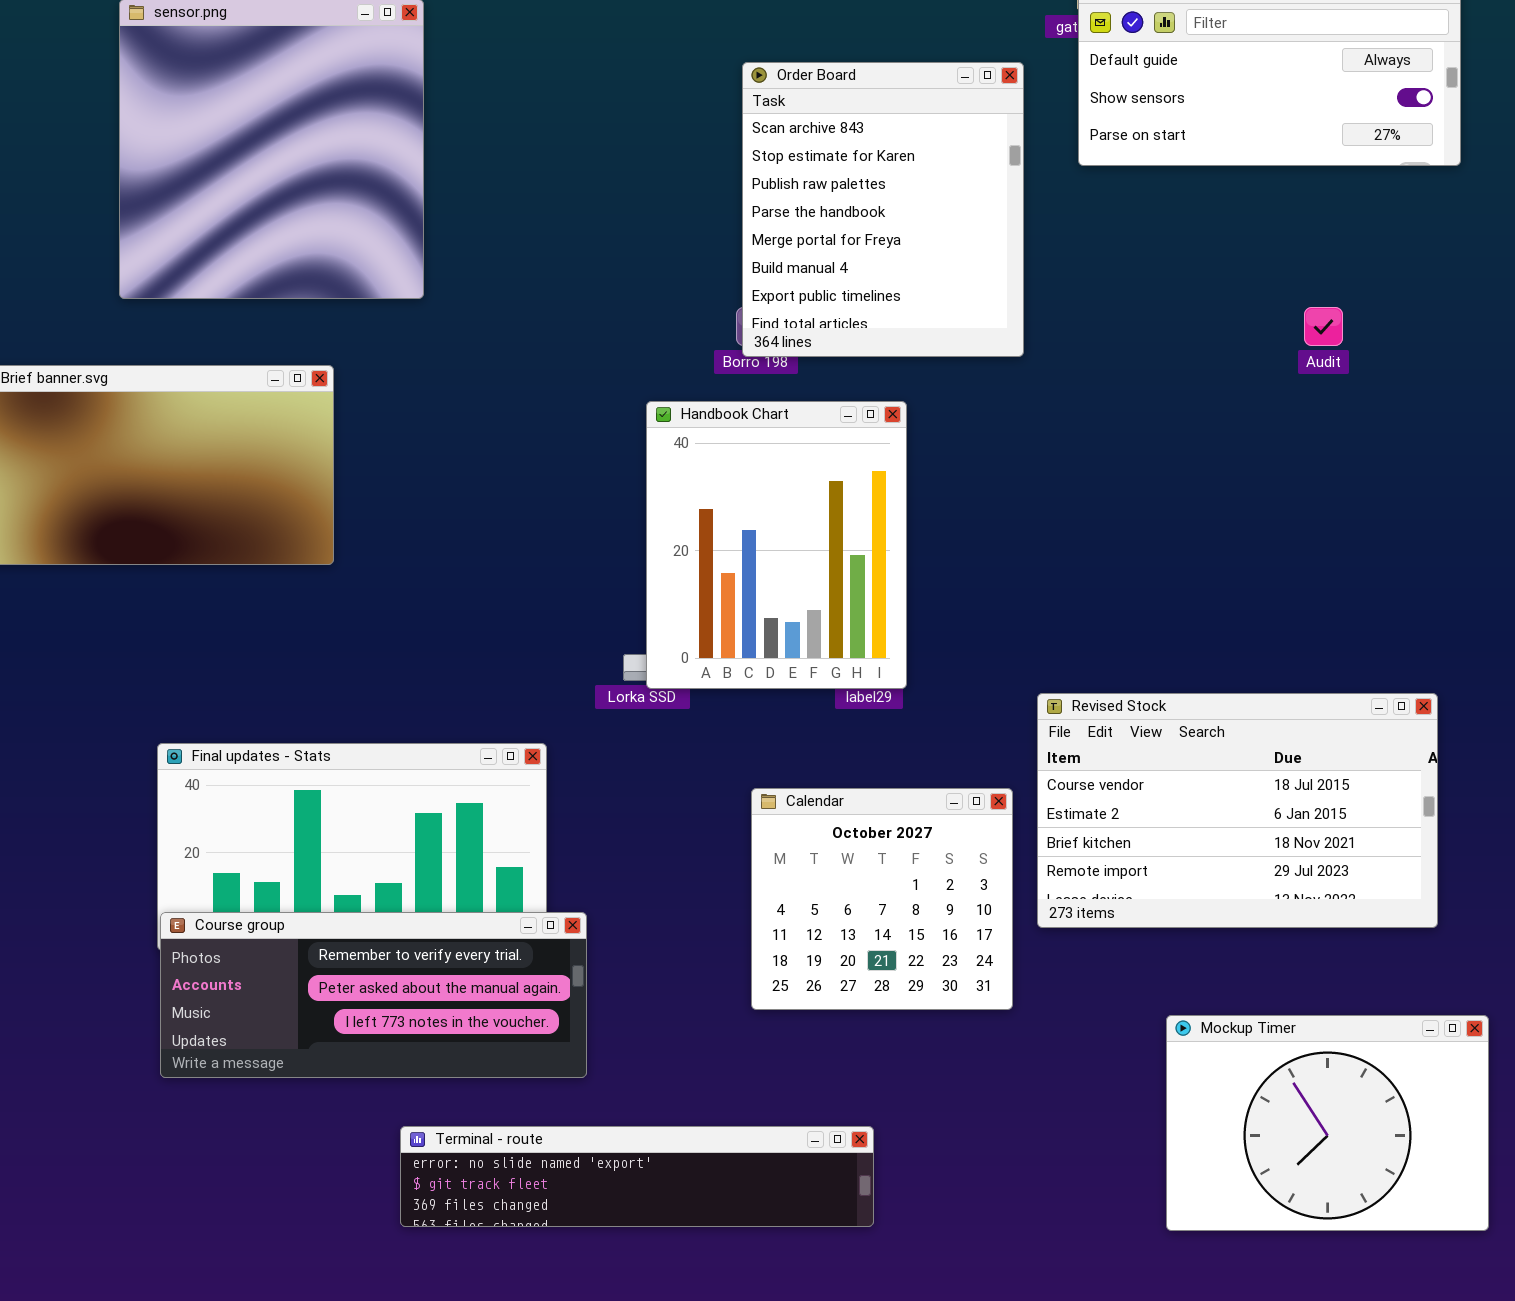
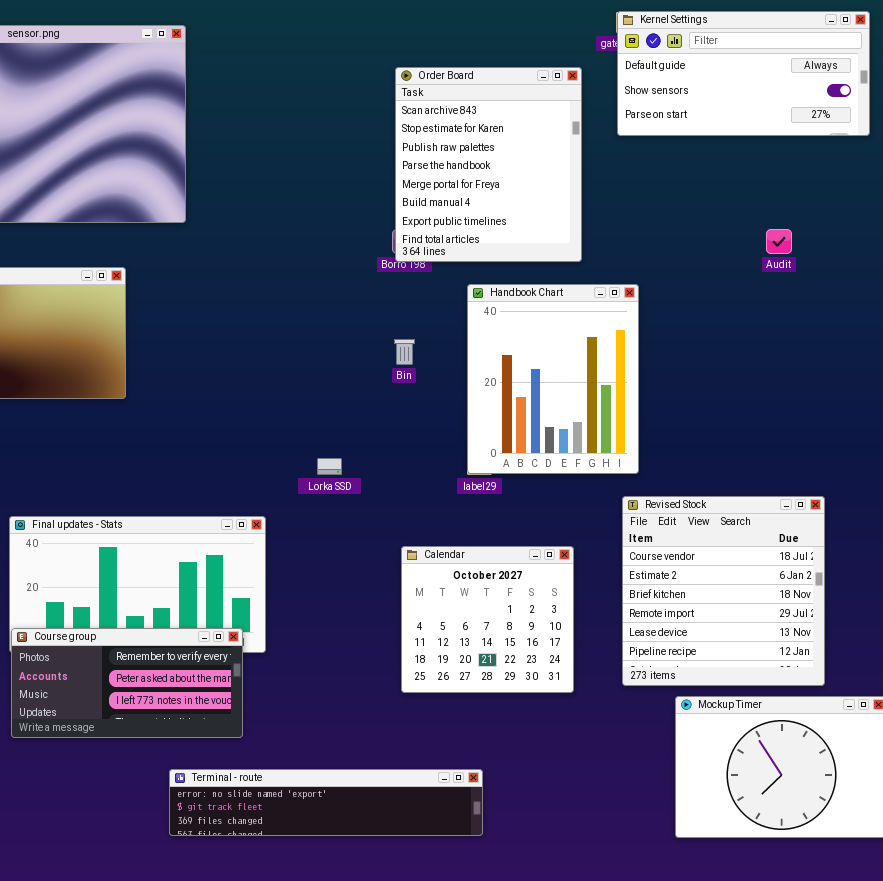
Handbook Chart: [646,401,907,689] -> [467,284,639,474], moved
Revised Stock: [1037,693,1438,928] -> [622,496,825,686], moved, resized
Course group: [160,912,587,1078] -> [11,628,243,738], resized

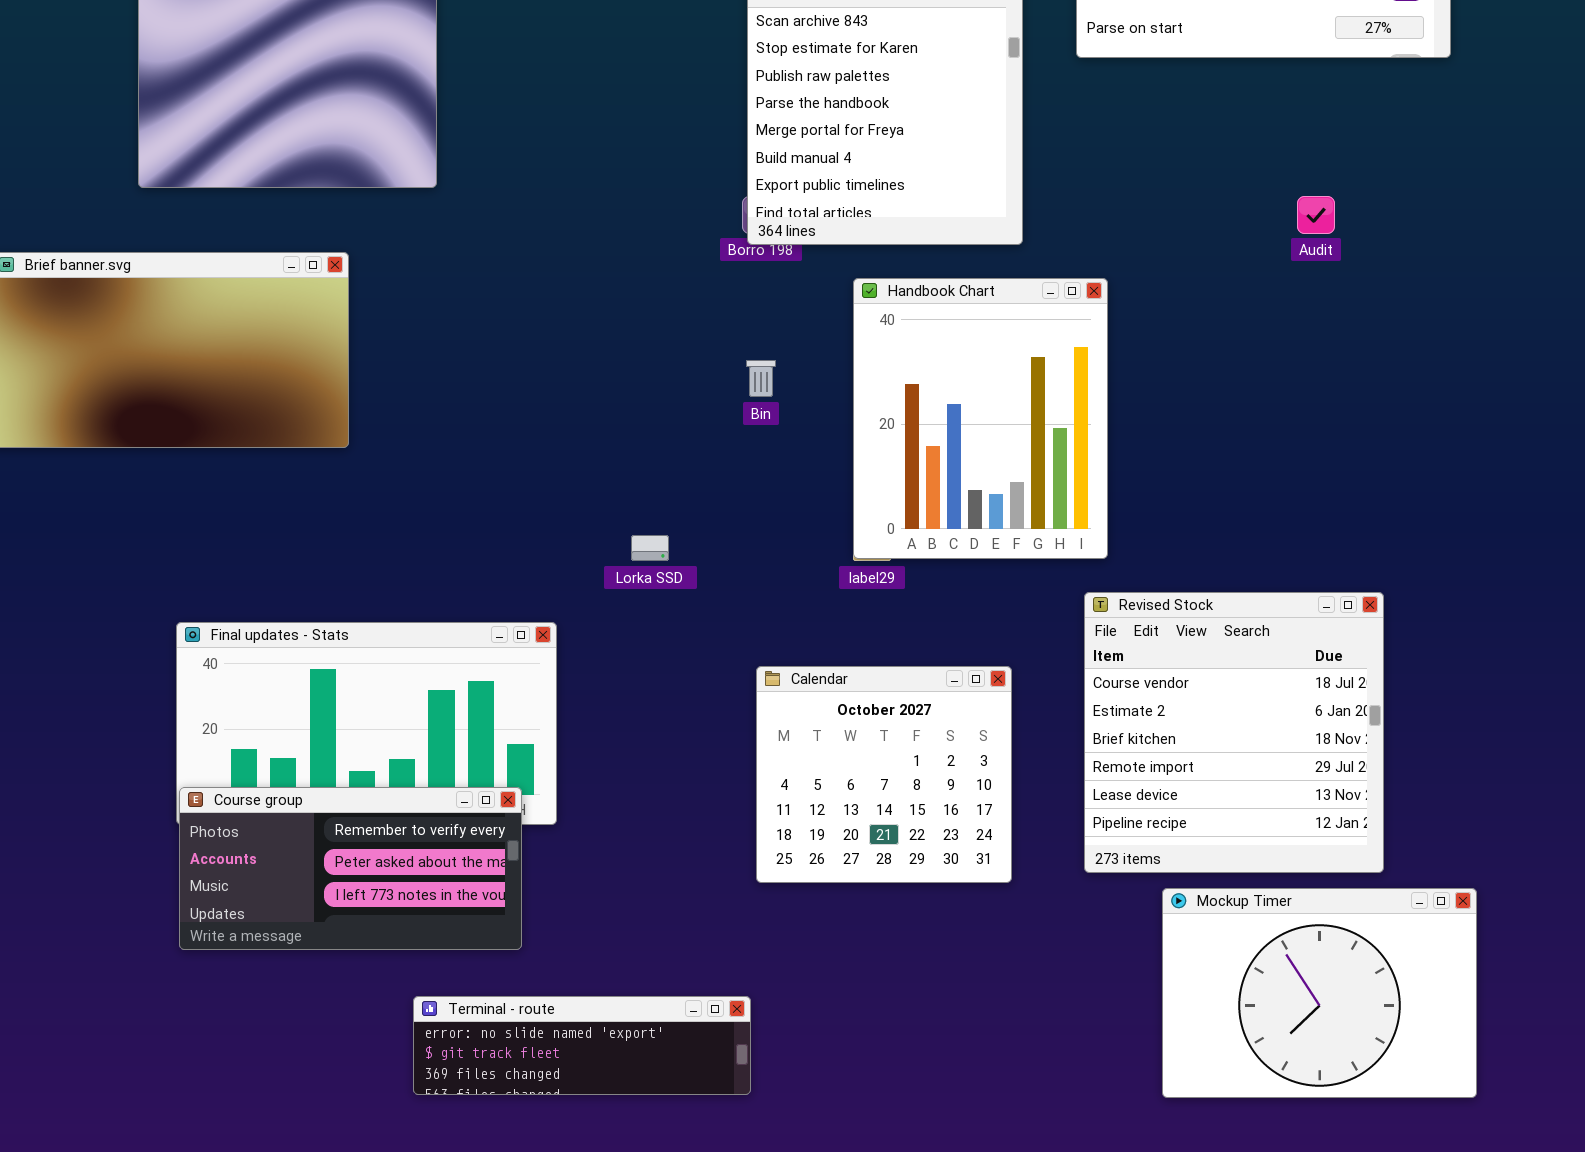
Terminal - route: [169,769,483,836] -> [413,996,751,1095], resized

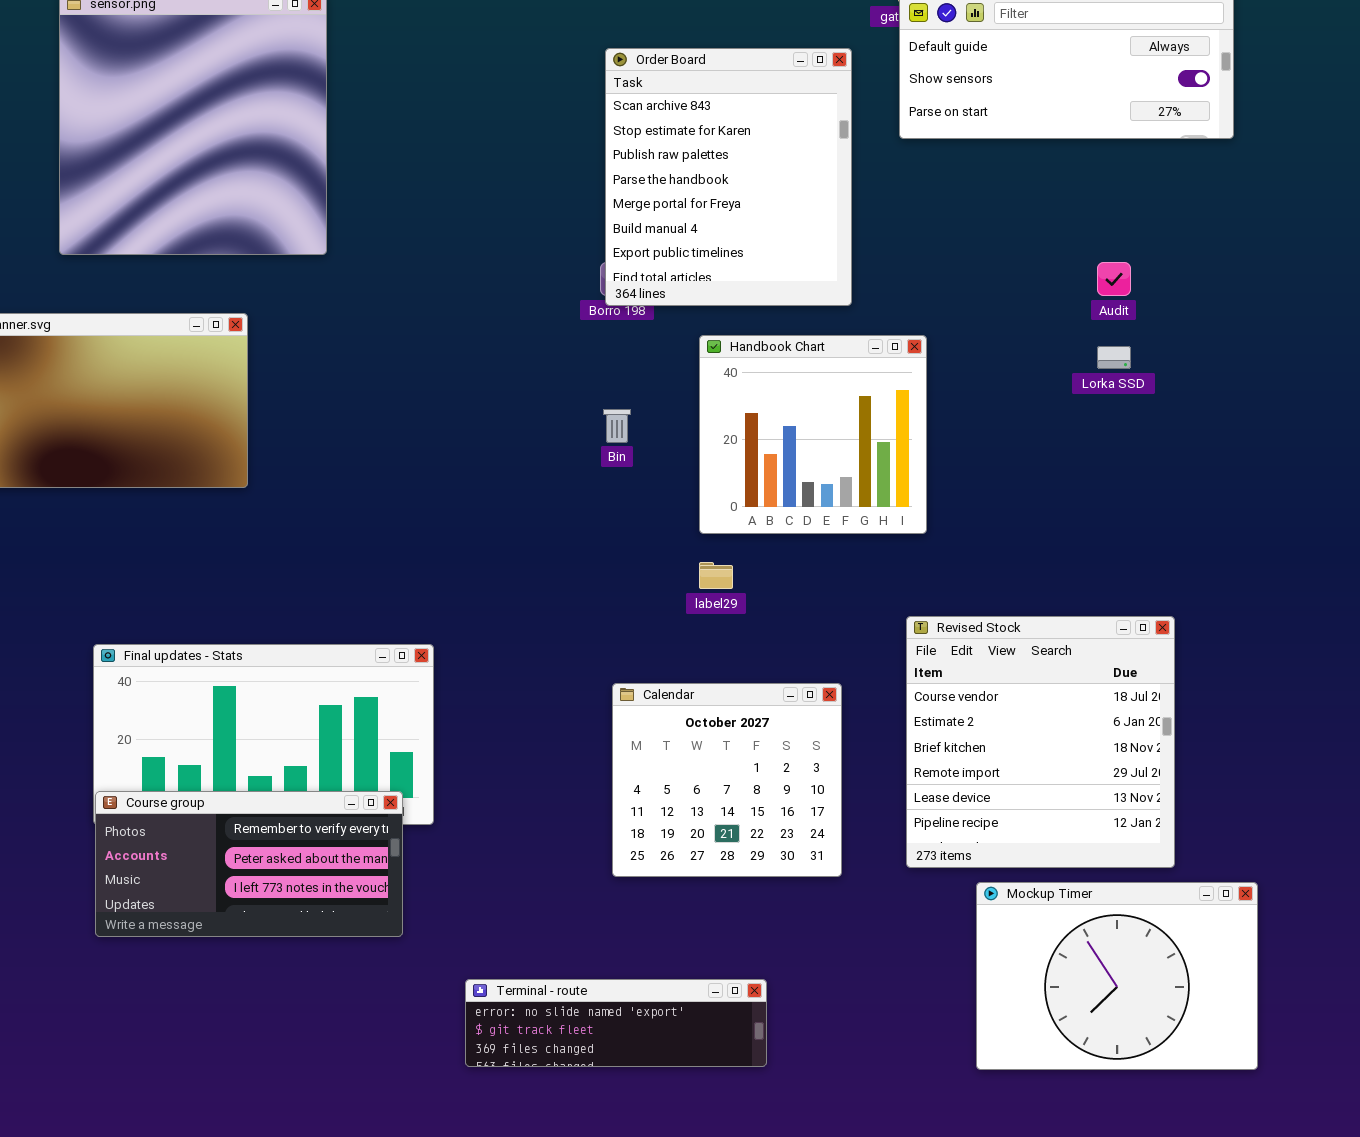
Handbook Chart: [853,278,1108,559] -> [699,335,927,534], resized
Lorka SSD: [631,535,669,561] -> [1097,346,1131,369], moved
Terminal - route: [413,996,751,1095] -> [465,979,767,1067], moved

